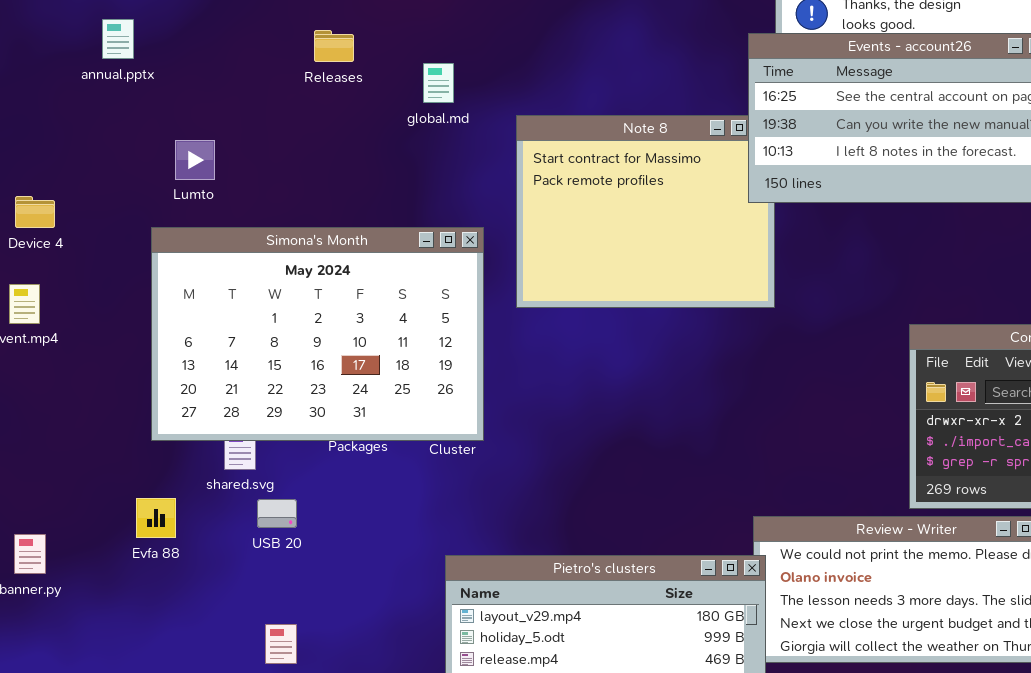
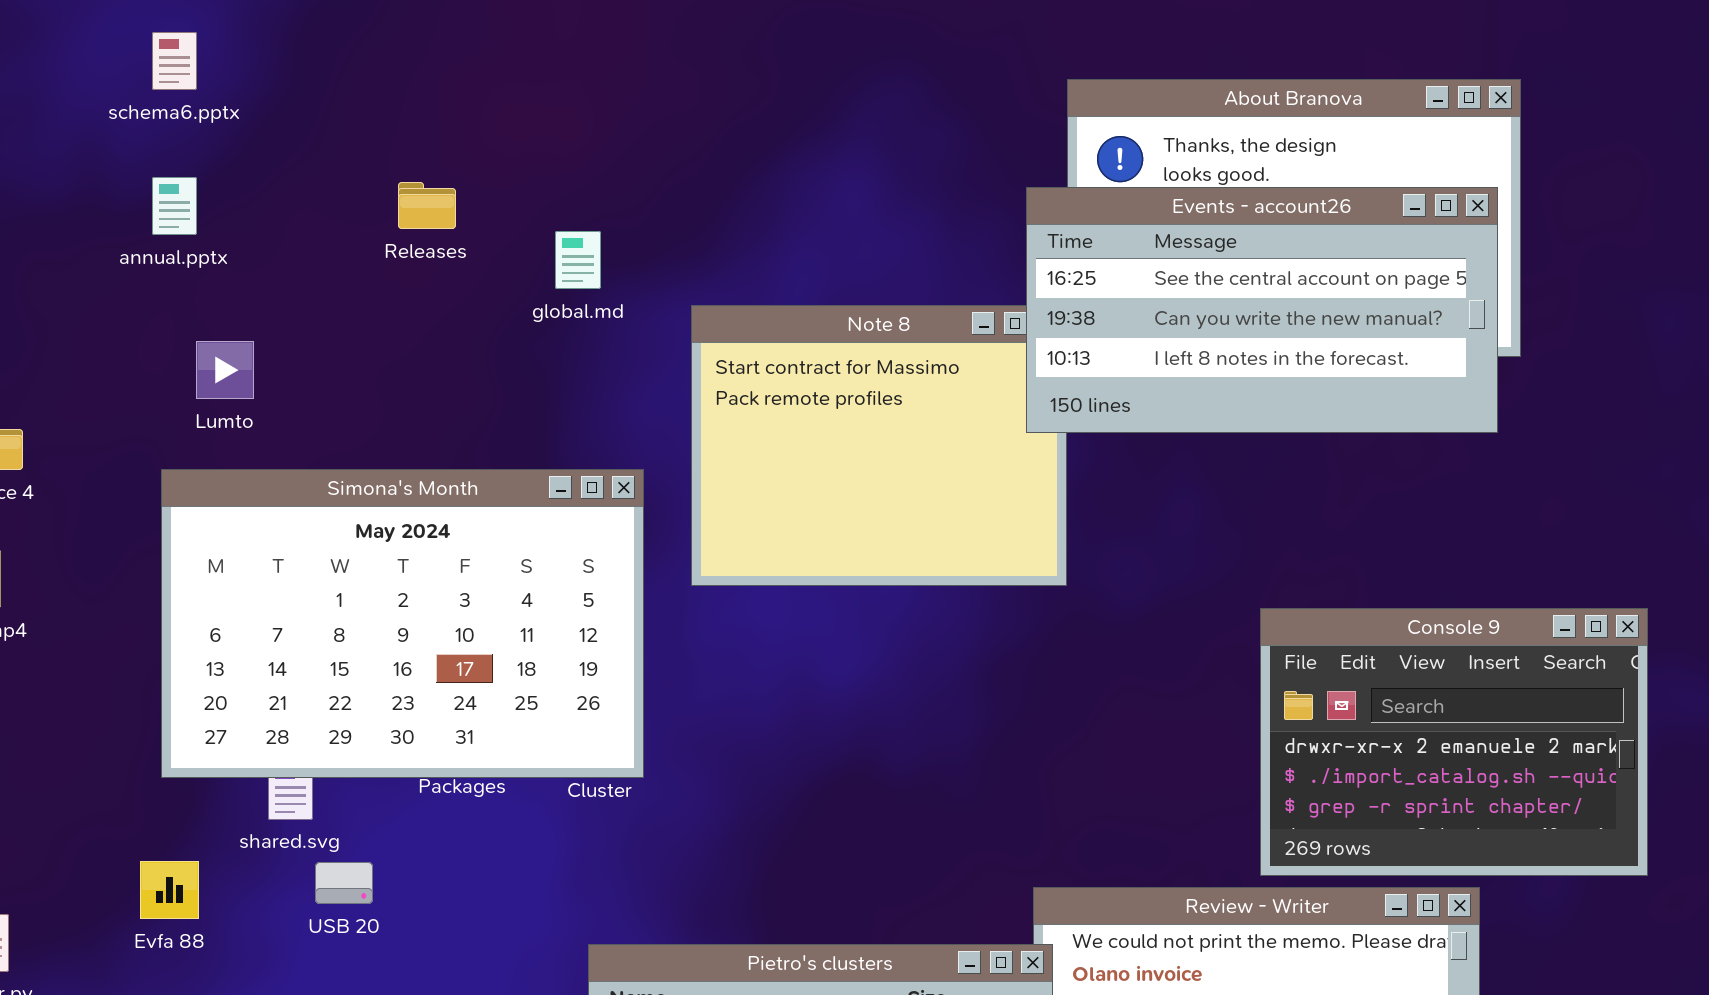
annual.pptx: [102,19,134,59] -> [152,177,197,235], moved

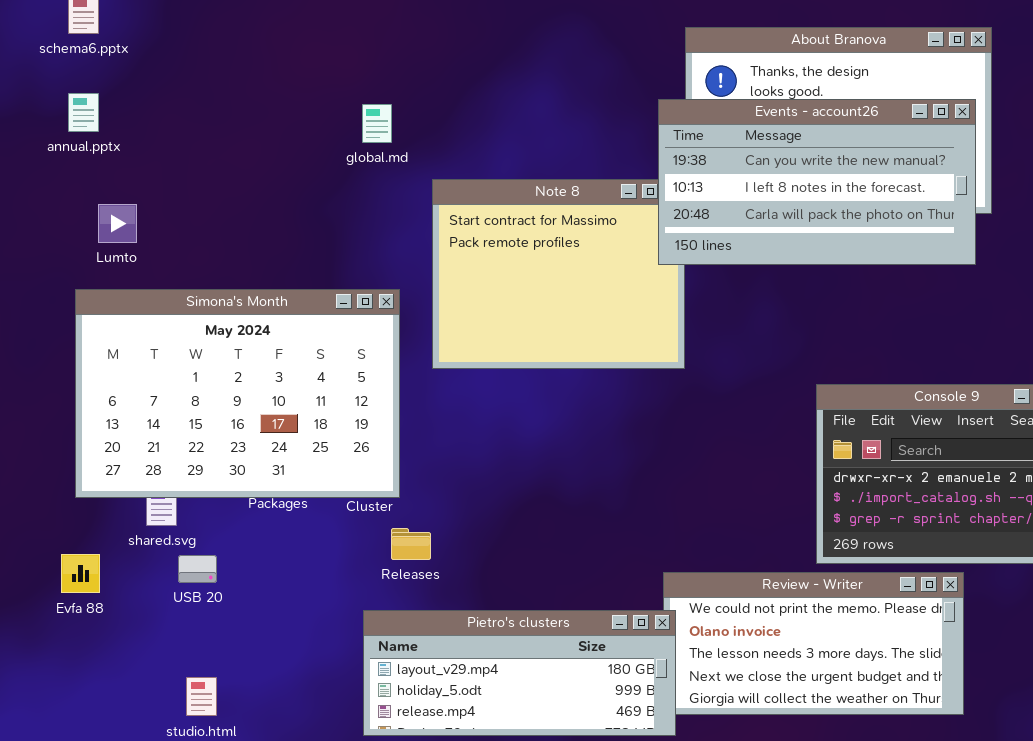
Releases: [398,182,456,229] -> [391,528,431,560], moved
Events - account26: [1026,187,1498,433] -> [658,99,976,265], scrolled down 1 row
global.md: [555,231,601,289] -> [362,104,392,143], moved

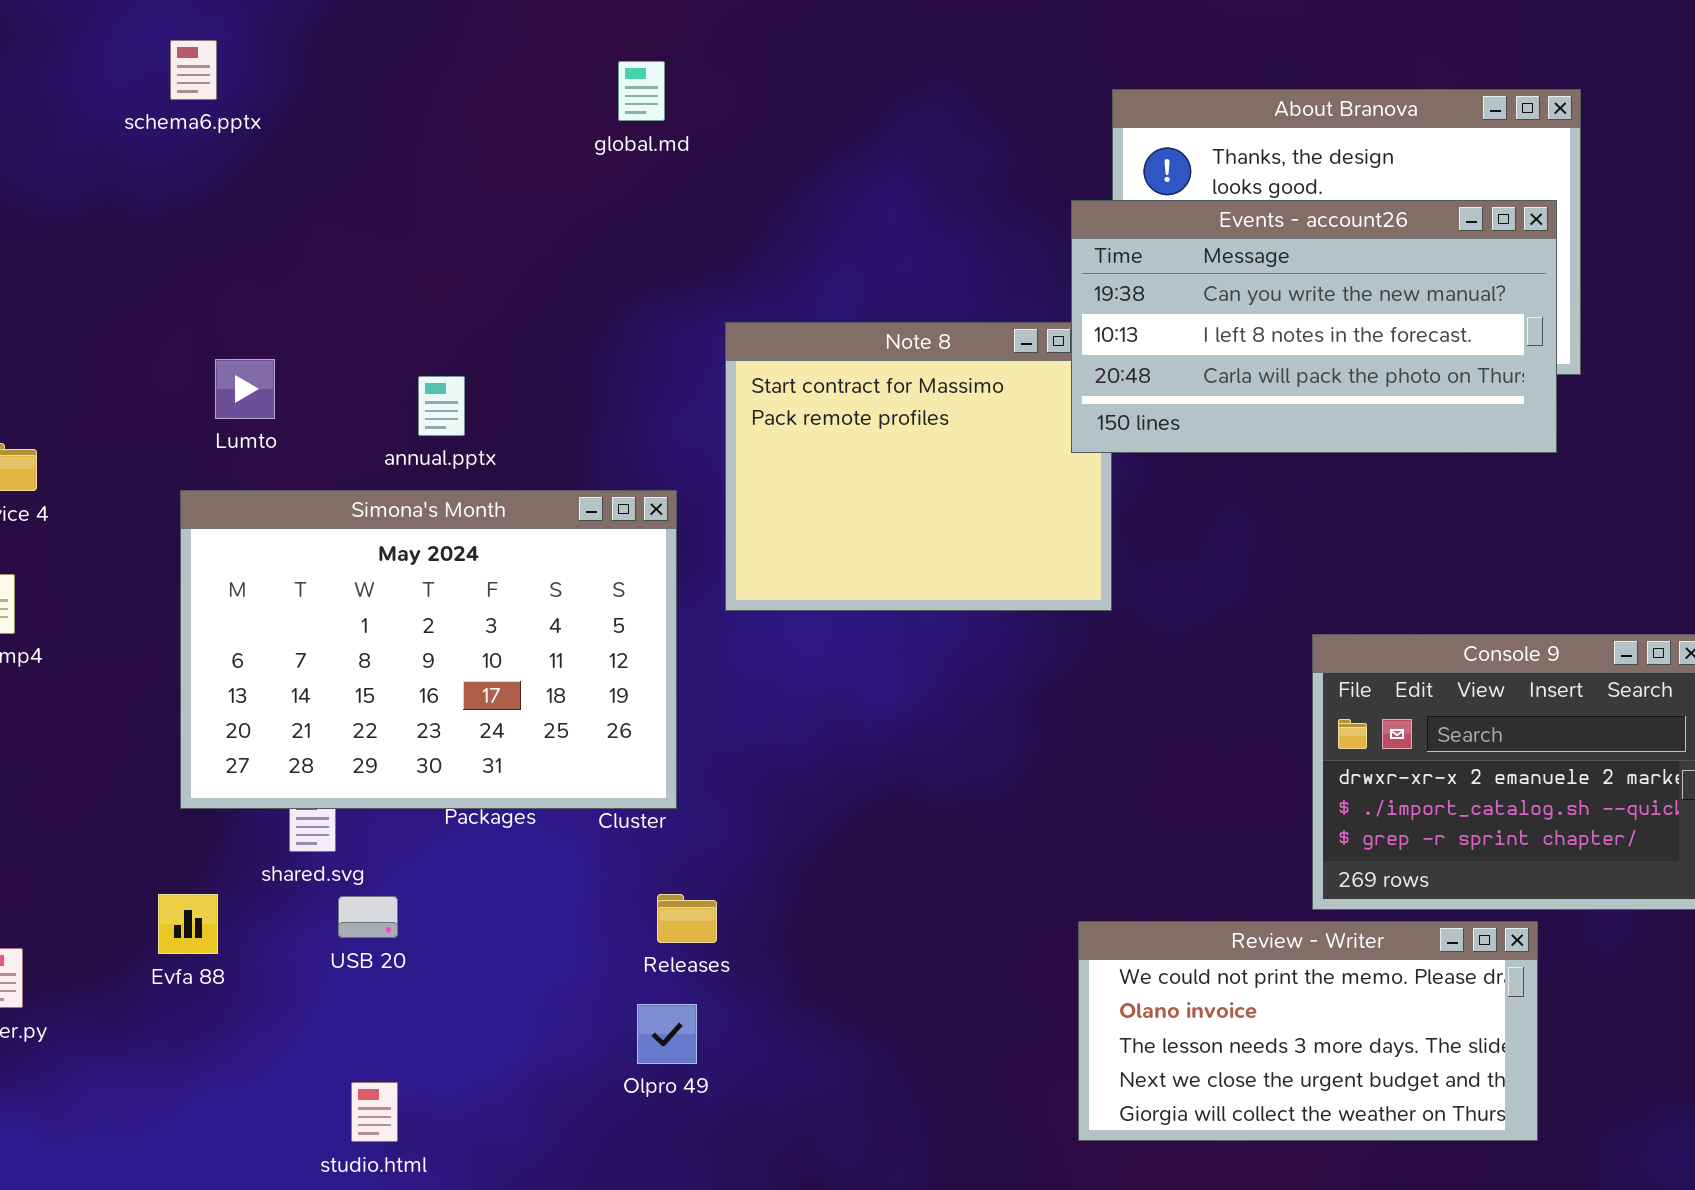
annual.pptx: [68,93,99,132] -> [418,376,465,436], moved
global.md: [362,104,392,143] -> [618,61,665,121], moved
Releases: [391,528,431,560] -> [657,894,717,943], moved
Pietro's clusters: [363,610,676,736] -> none, closed

